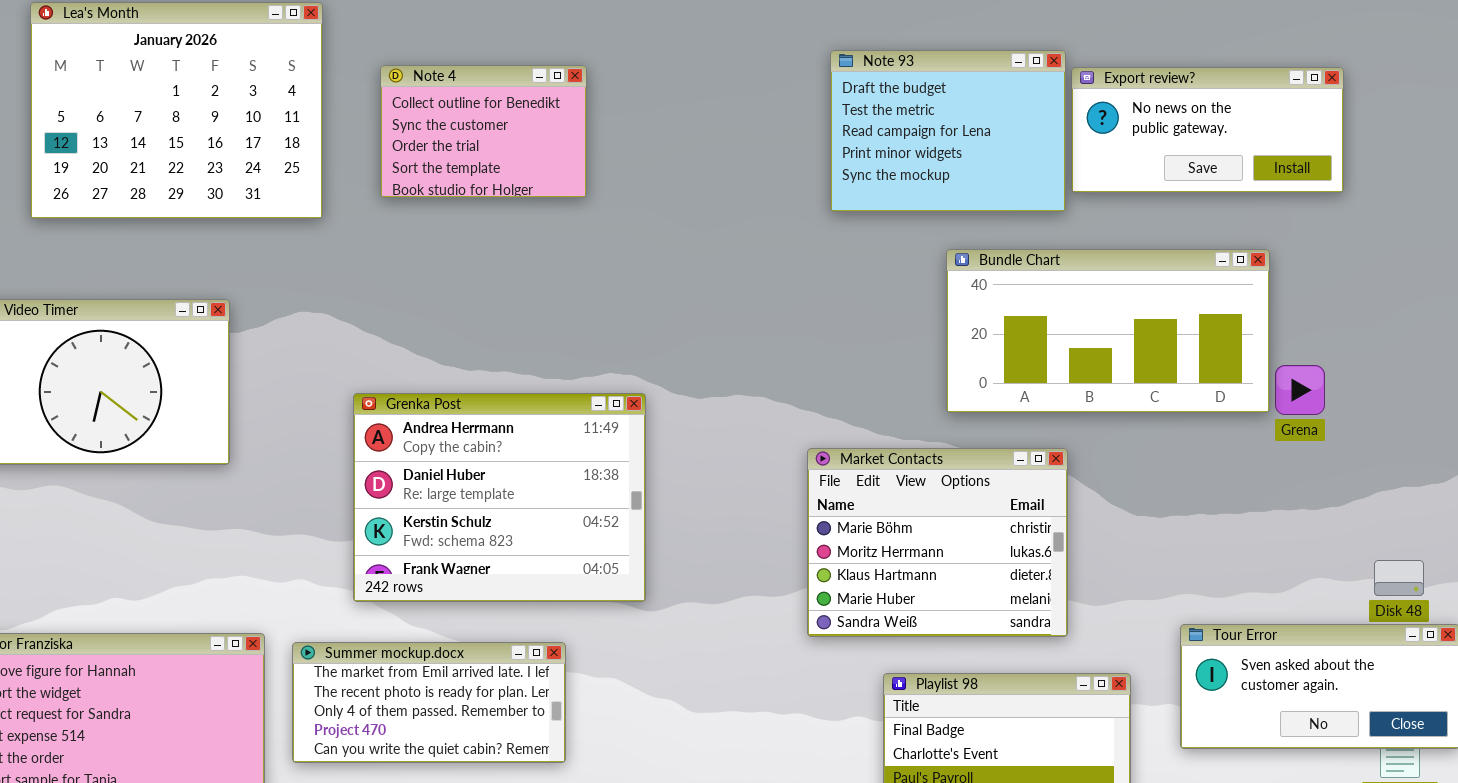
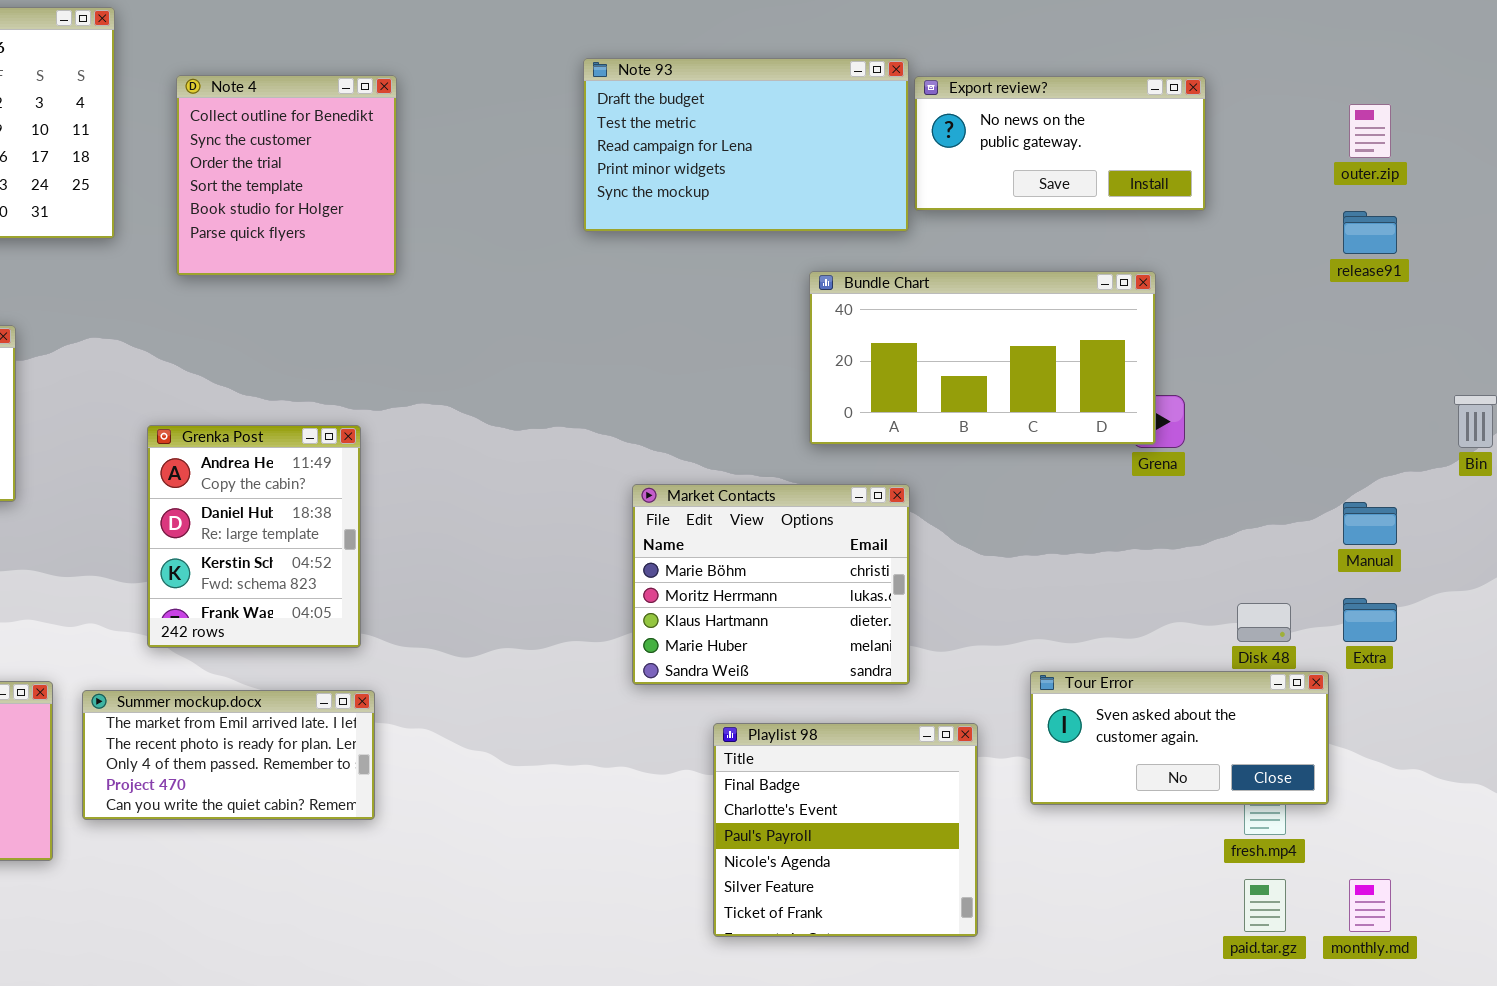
Note 93: [830,50,1066,212] -> [583,58,909,232], resized
Note 4: [380,65,587,198] -> [176,75,397,276], resized
Bundle Chart: [946,249,1270,413] -> [809,271,1156,445], moved
Grenka Post: [353,393,646,602] -> [147,425,361,648], resized

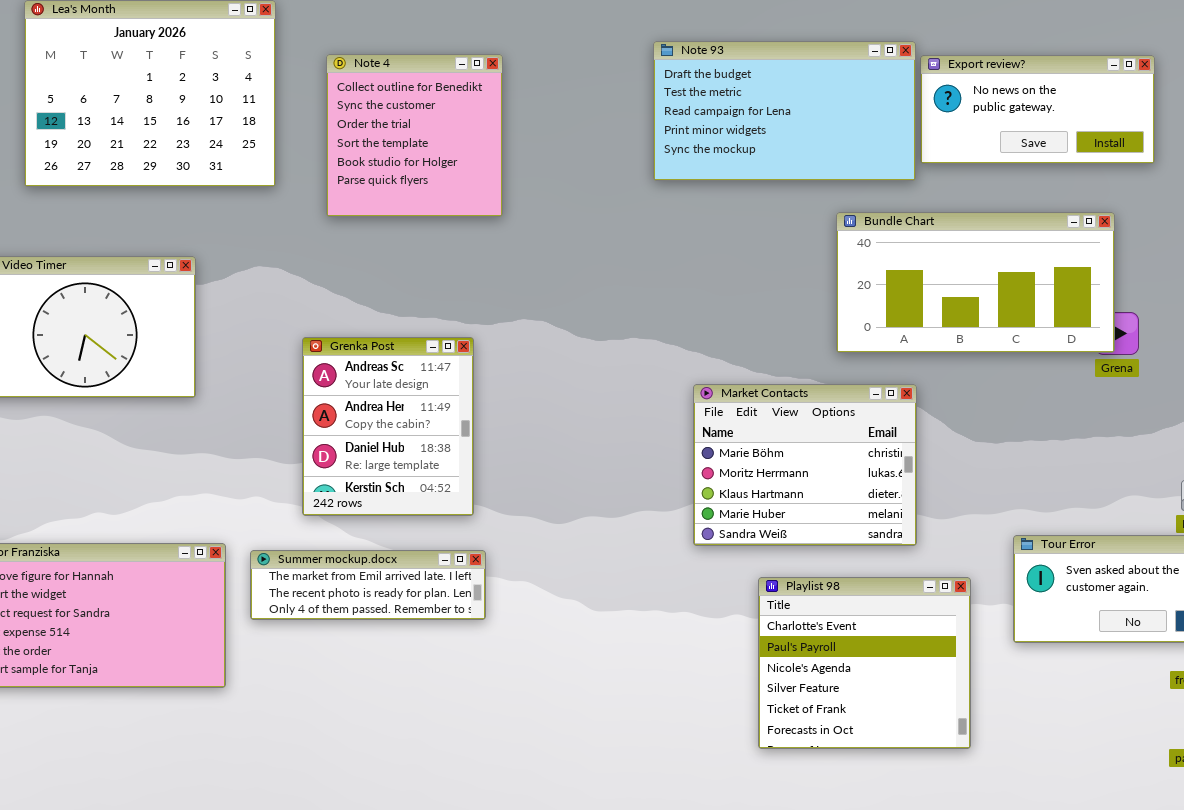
Grenka Post: [147,425,361,648] -> [302,337,474,516], scrolled up 1 row
Summer mockup.docx: [82,690,375,820] -> [250,550,486,620], resized
Playlist 98: [713,723,978,937] -> [758,577,971,749], scrolled down 1 row

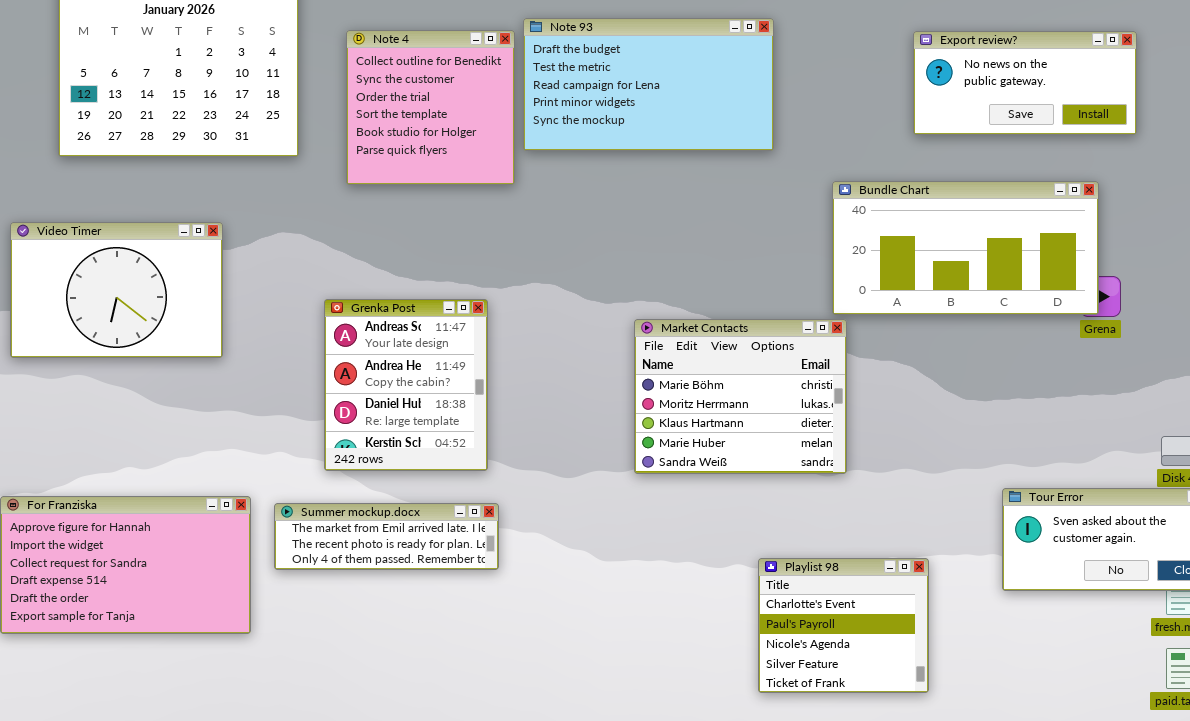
Note 93: [653,41,916,181] -> [523,18,774,151], moved
Market Contacts: [693,384,917,546] -> [634,319,847,474], moved
Playlist 98: [758,577,971,749] -> [758,558,929,693], resized

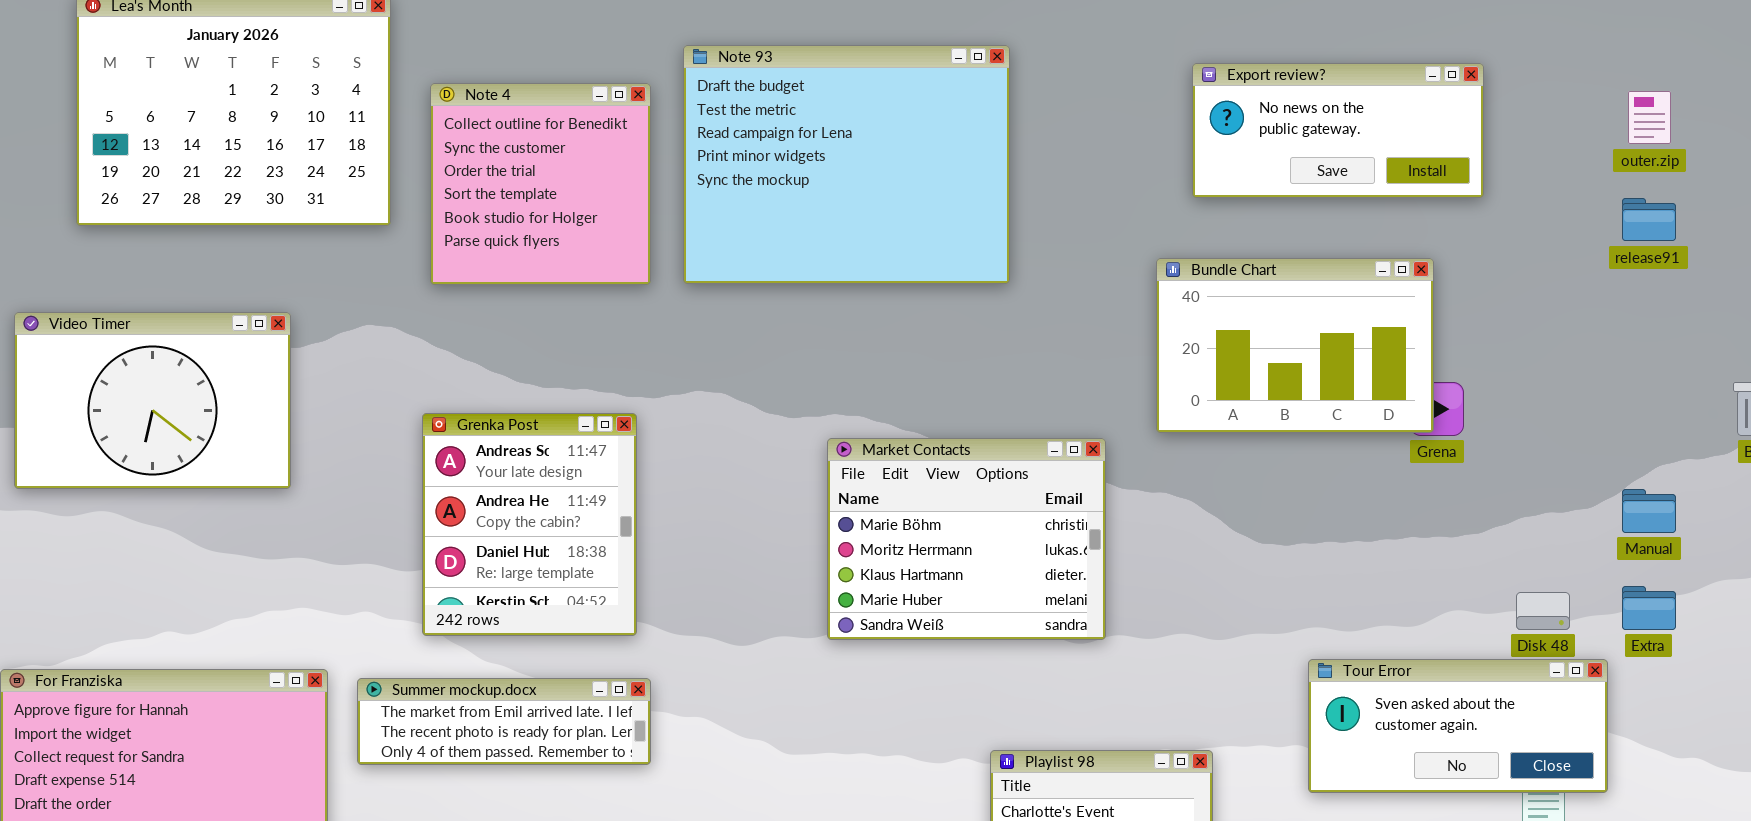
Note 93: [523,18,774,151] -> [683,45,1010,284], resized
Note 4: [346,30,515,185] -> [430,83,651,285], moved
Bundle Chart: [832,181,1099,315] -> [1156,258,1434,433], resized

